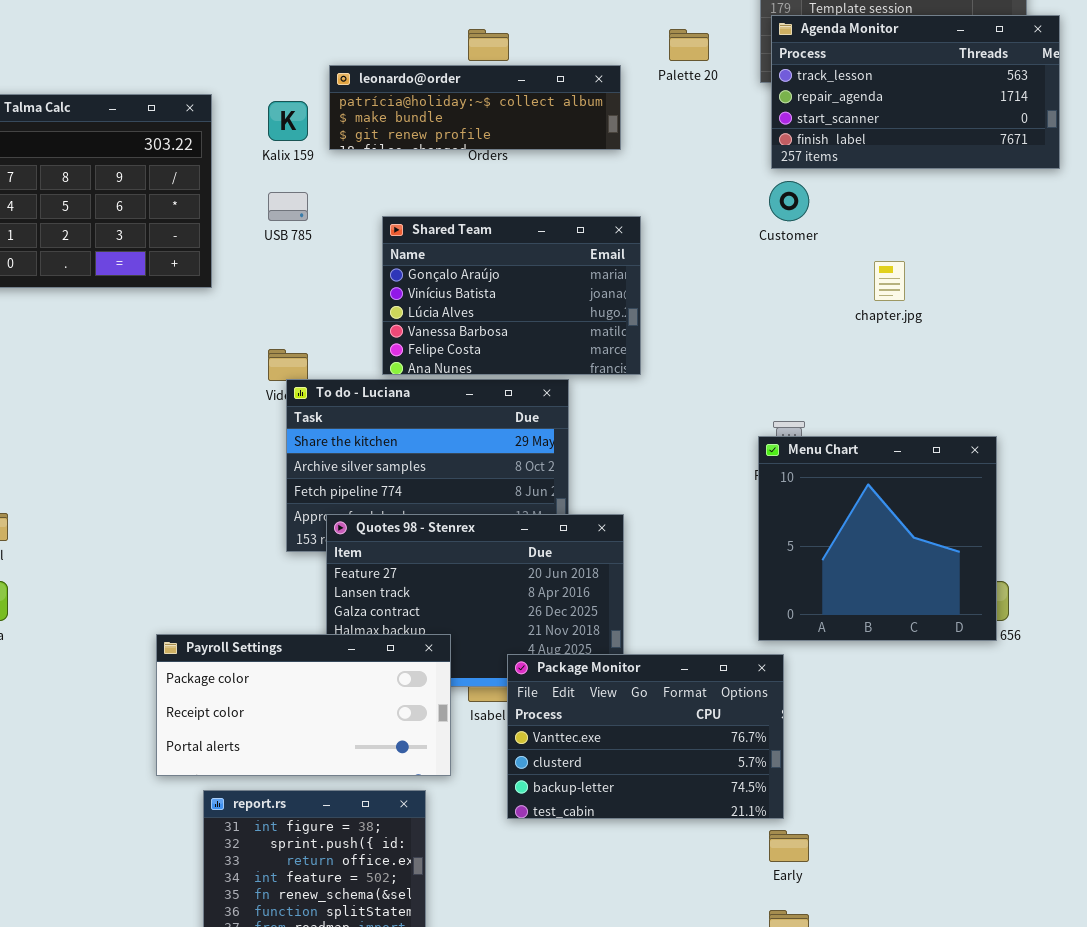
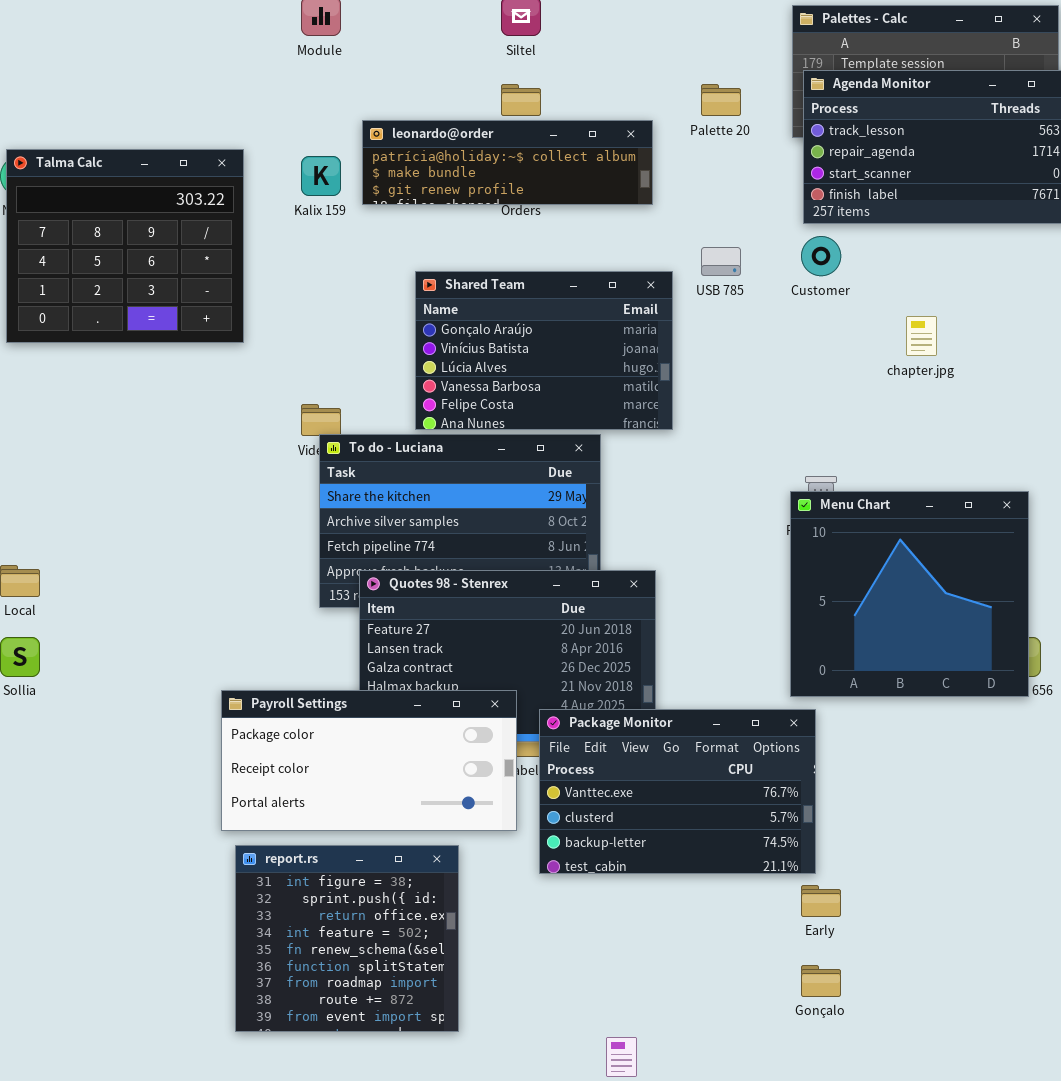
USB 785: [268,192,308,221] -> [701,247,741,276], moved
Payroll Settings: [156,634,451,776] -> [221,690,517,831], moved

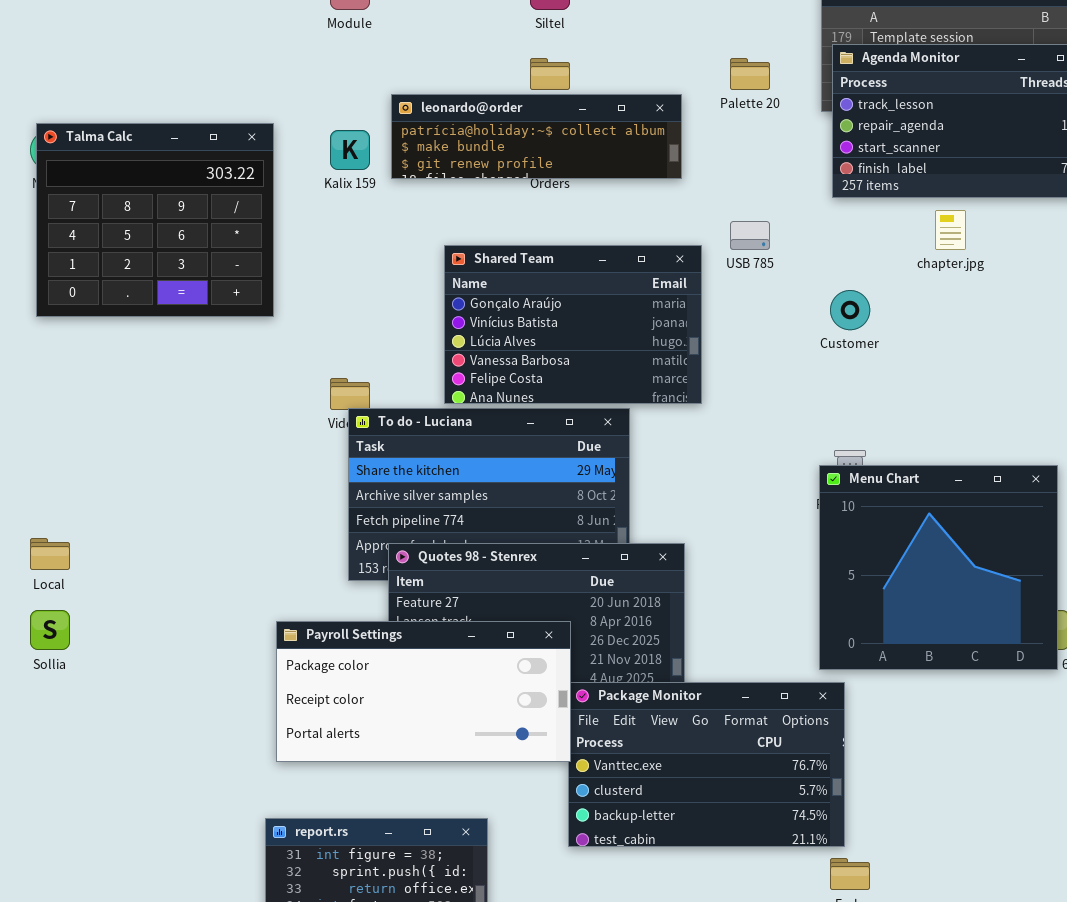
Customer: [801,236,841,276] -> [830,290,870,330], moved
chapter.jpg: [906,316,937,356] -> [935,210,966,250], moved
Payroll Settings: [221,690,517,831] -> [276,621,571,762], moved

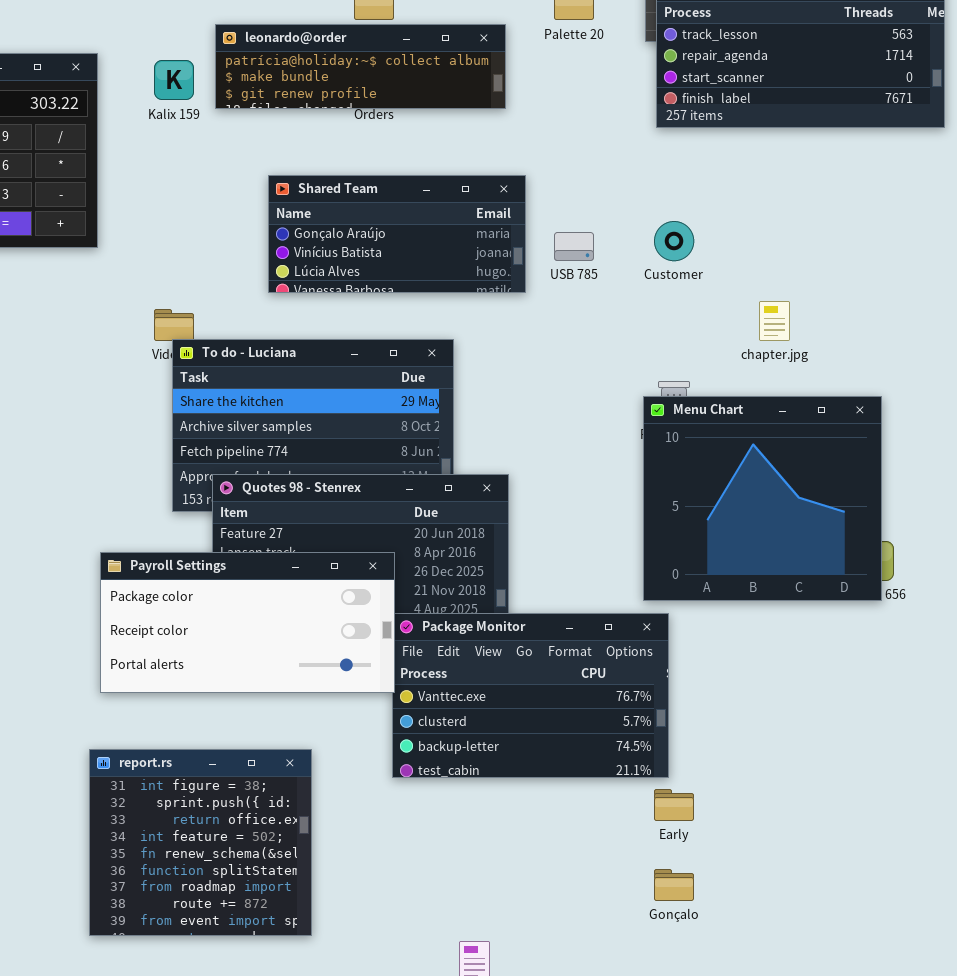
chapter.jpg: [935,210,966,250] -> [759,301,790,341], moved
USB 785: [730,221,770,250] -> [554,232,594,261], moved
Shared Team: [444,245,702,404] -> [268,175,526,293], resized

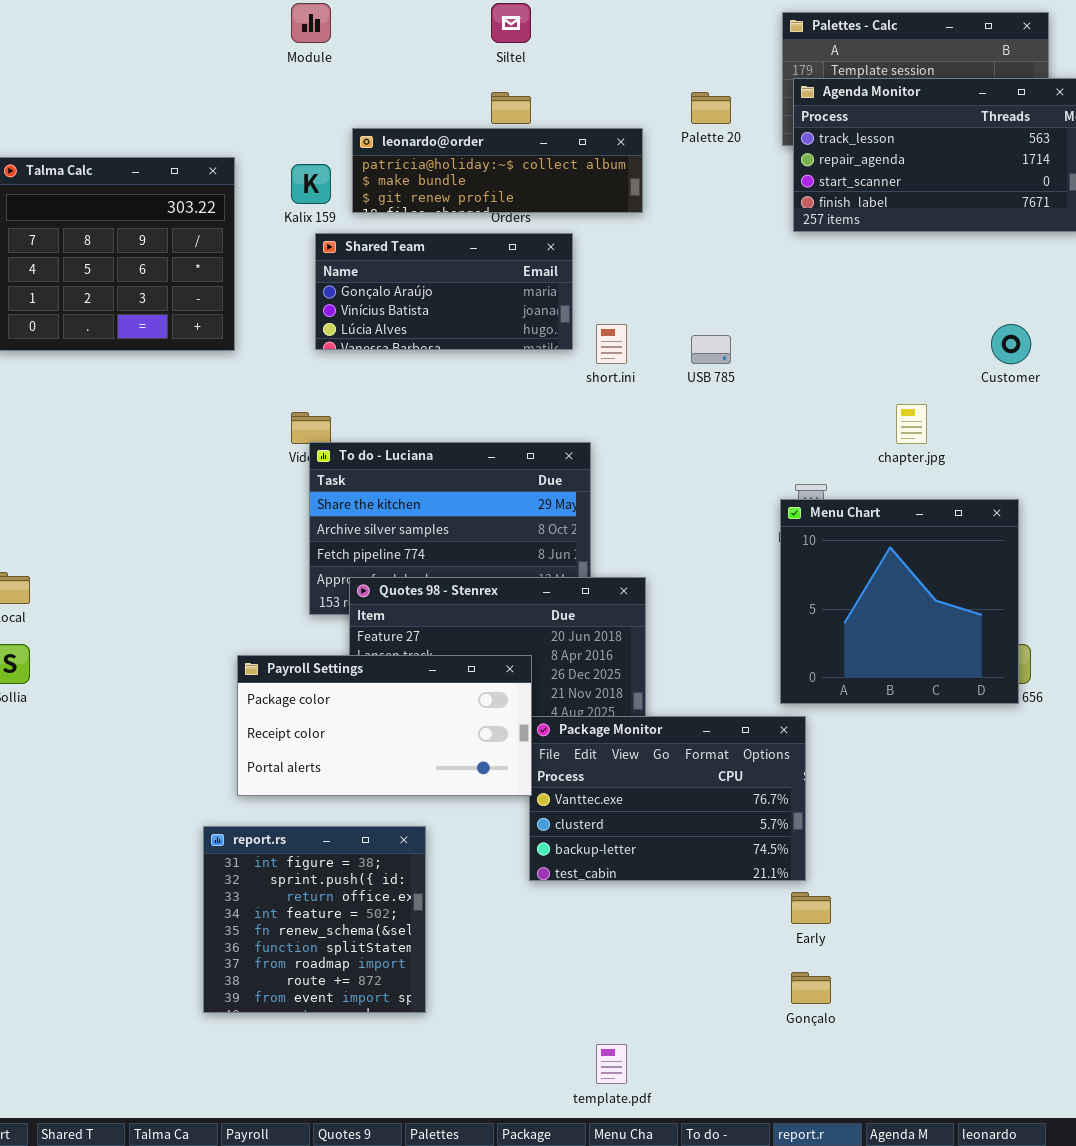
Shared Team: [268,175,526,293] -> [315,233,573,350], moved
Customer: [654,221,694,261] -> [991,324,1031,364], moved
report.rs: [89,749,312,936] -> [203,826,426,1013], moved

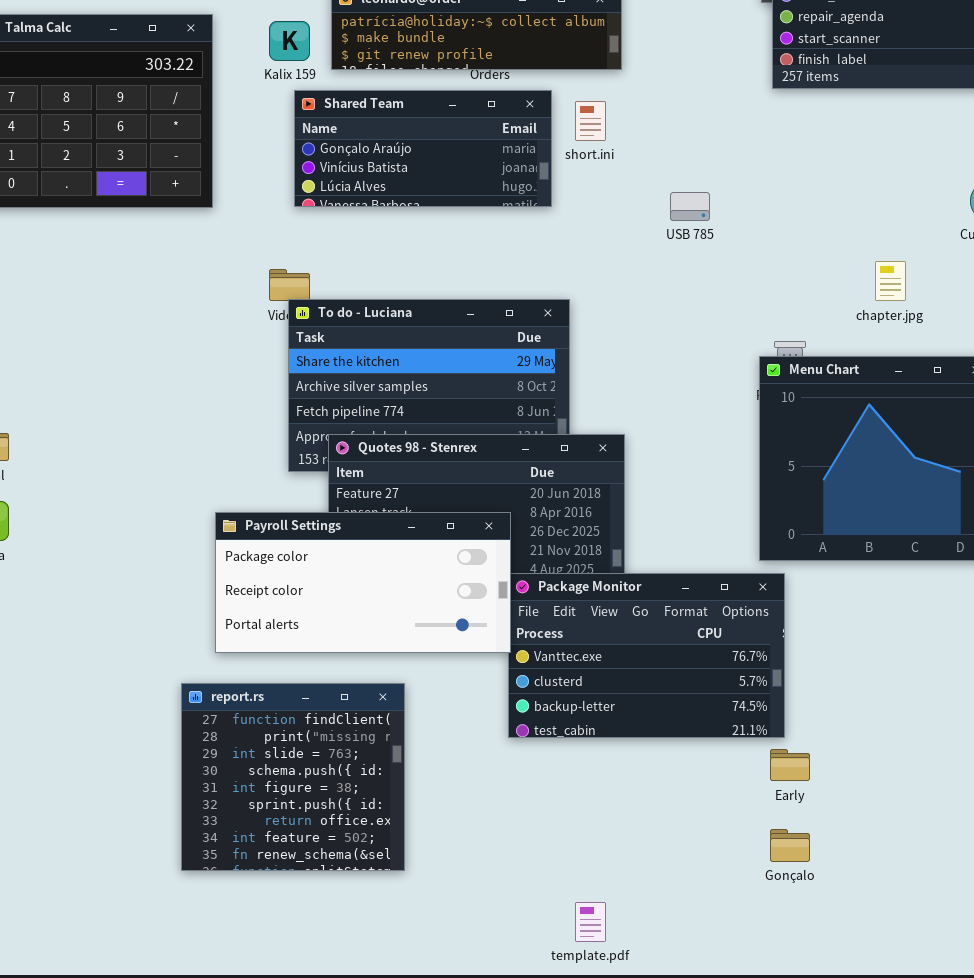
short.ini: [596,324,627,364] -> [575,101,606,141], moved
report.rs: [203,826,426,1013] -> [181,683,405,871], scrolled up 4 rows

